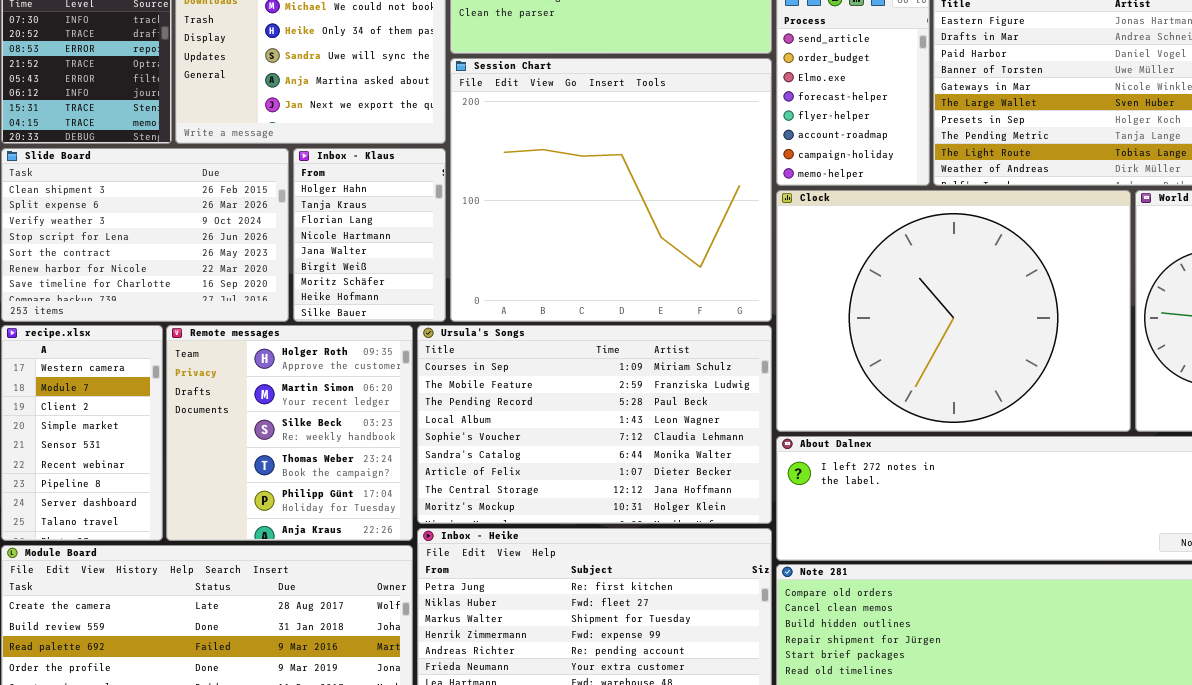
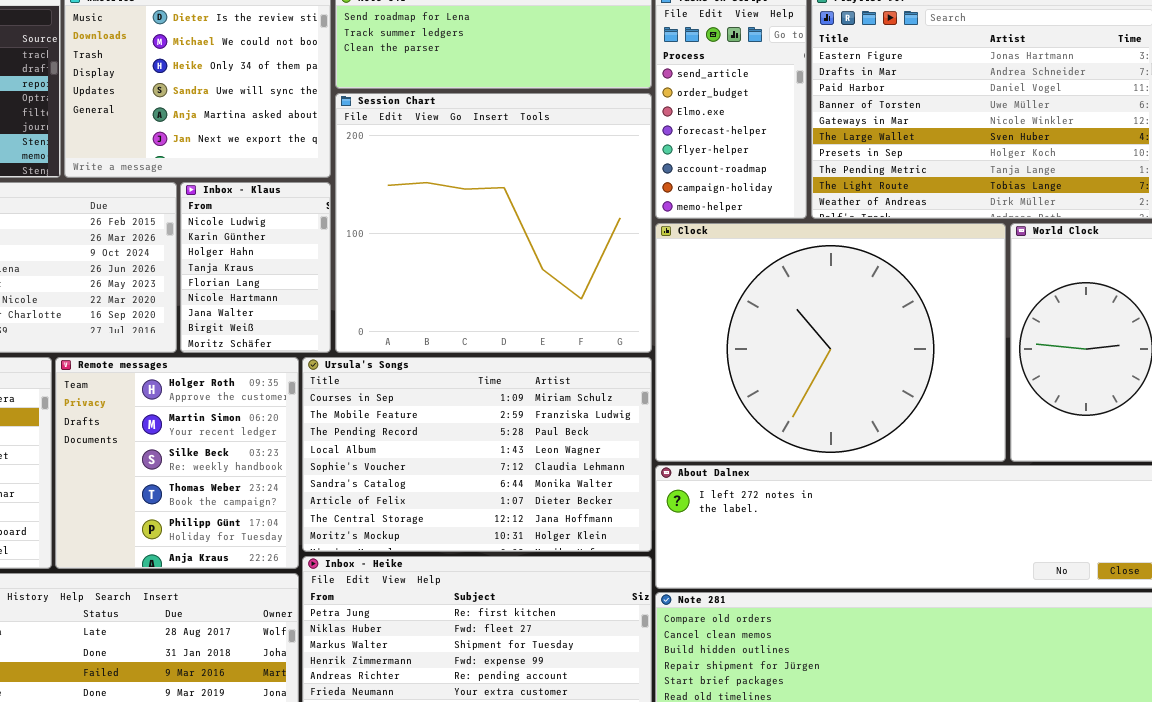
Inbox - Klaus: [293,148,446,322] -> [180,182,331,353], scrolled up 2 rows

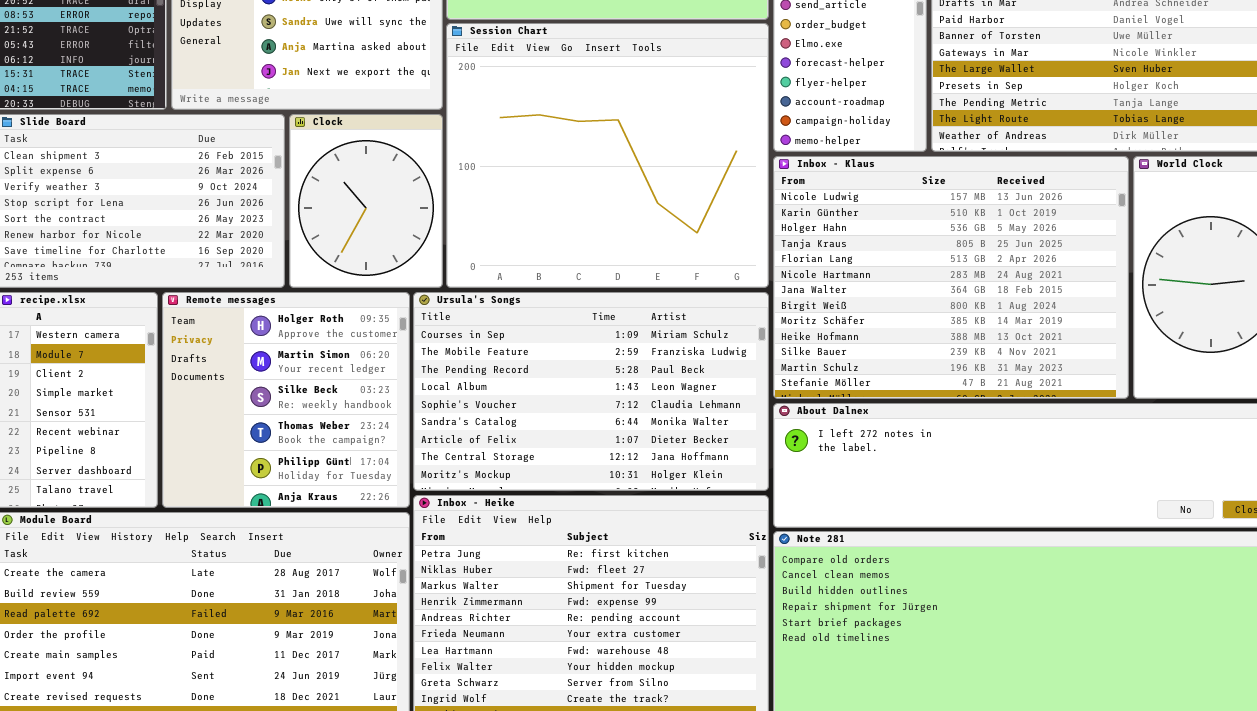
Inbox - Klaus: [180,182,331,353] -> [773,156,1129,399], moved, resized
Clock: [655,223,1006,462] -> [289,114,443,288], moved, resized

